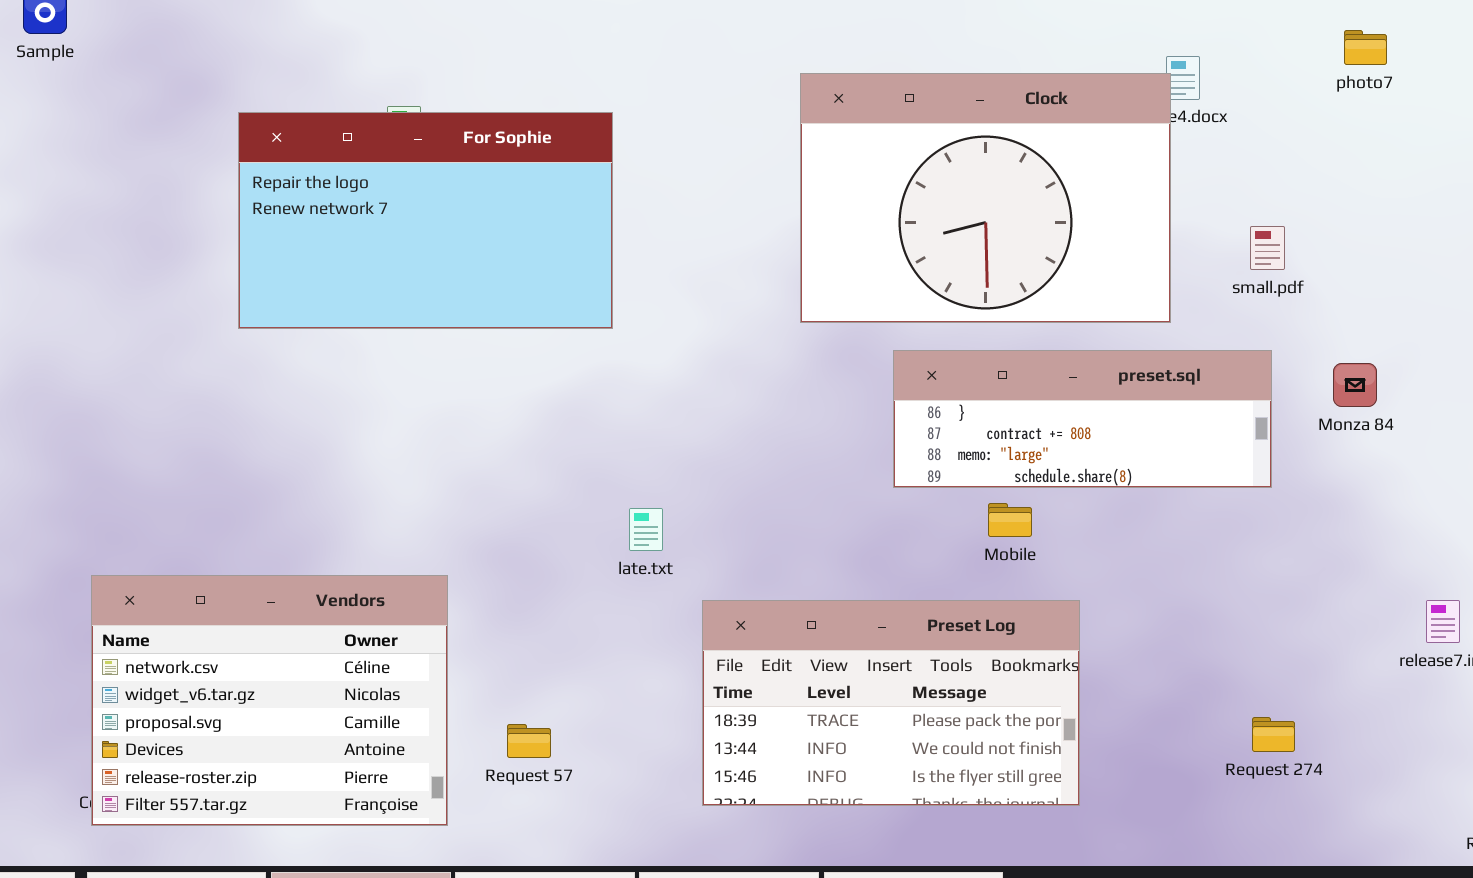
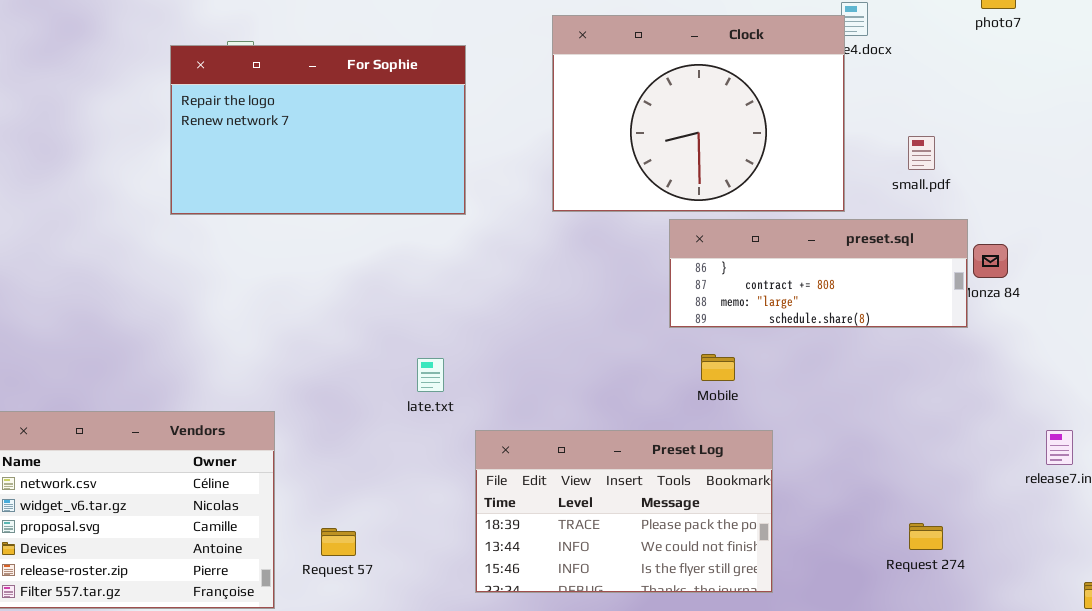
For Sophie: [238,112,613,329] -> [170,45,466,215], moved
preset.sql: [893,350,1272,488] -> [669,219,968,328], moved

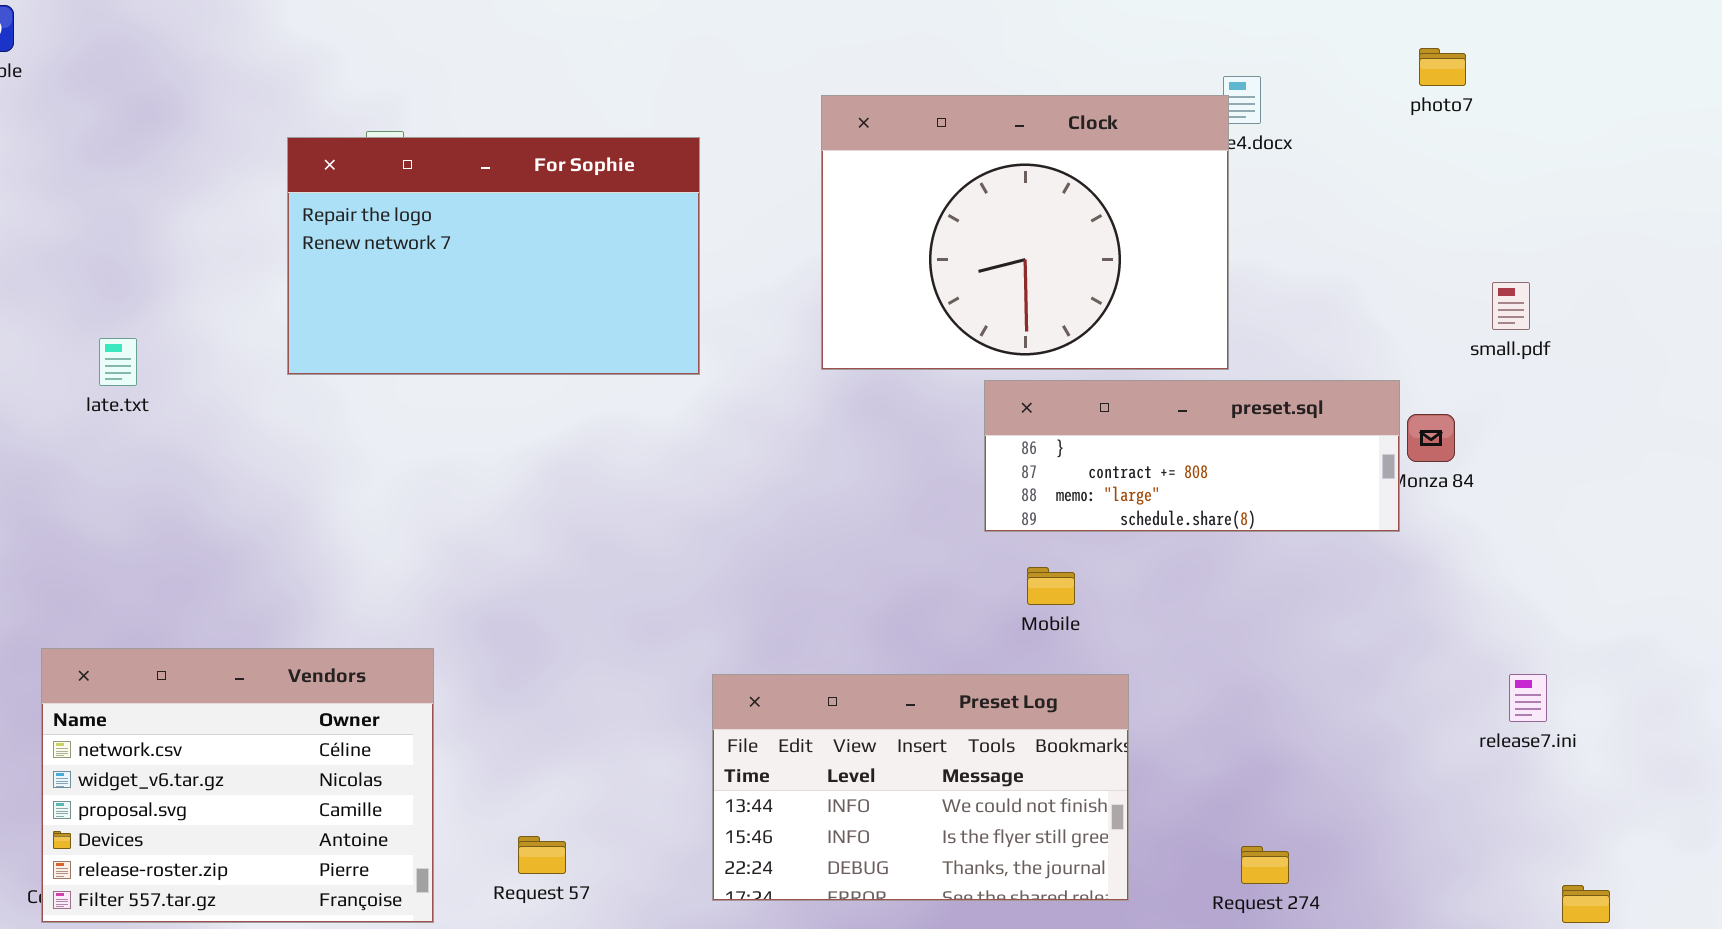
small.pdf: [908,136,935,170] -> [1492,282,1530,330], moved
late.txt: [417,358,444,392] -> [99,338,137,386], moved
Preset Log: [475,430,773,593] -> [712,674,1129,901], scrolled down 1 row
Request 274: [909,523,943,550] -> [1241,846,1289,884], moved
Request 57: [321,528,356,556] -> [518,836,566,874], moved

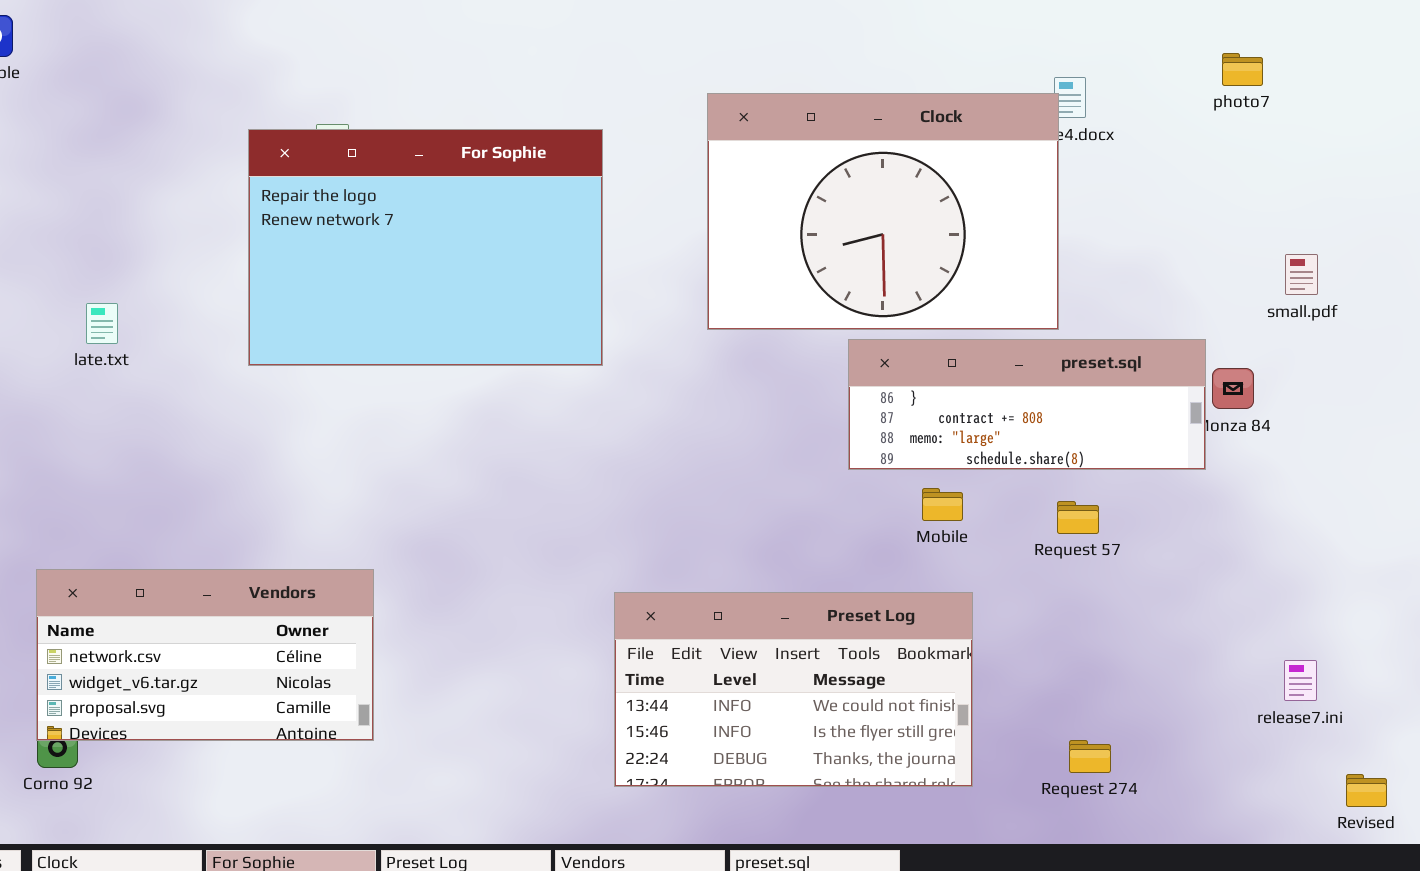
For Sophie: [287,137,700,375] -> [248,129,603,366], resized
Mobile: [1027,567,1075,605] -> [922,488,963,521], moved
Vendors: [41,648,434,923] -> [36,569,374,741], resized
release7.ini: [1509,674,1547,722] -> [1284,660,1317,701], moved
Request 57: [518,836,566,874] -> [1057,501,1099,534], moved

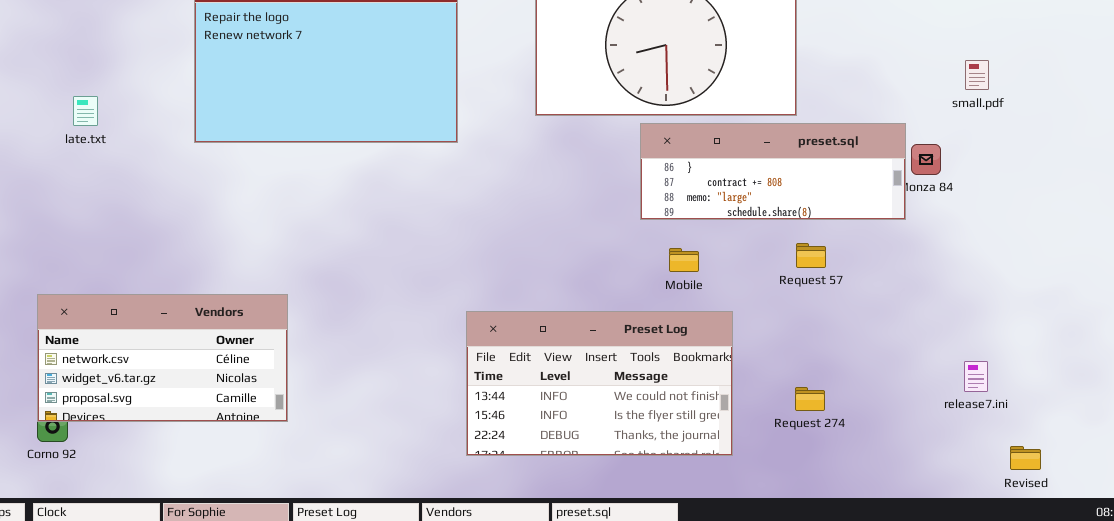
Mobile: [922,488,963,521] -> [669,248,699,272], moved
Request 274: [1069,740,1111,773] -> [795,387,825,411], moved

